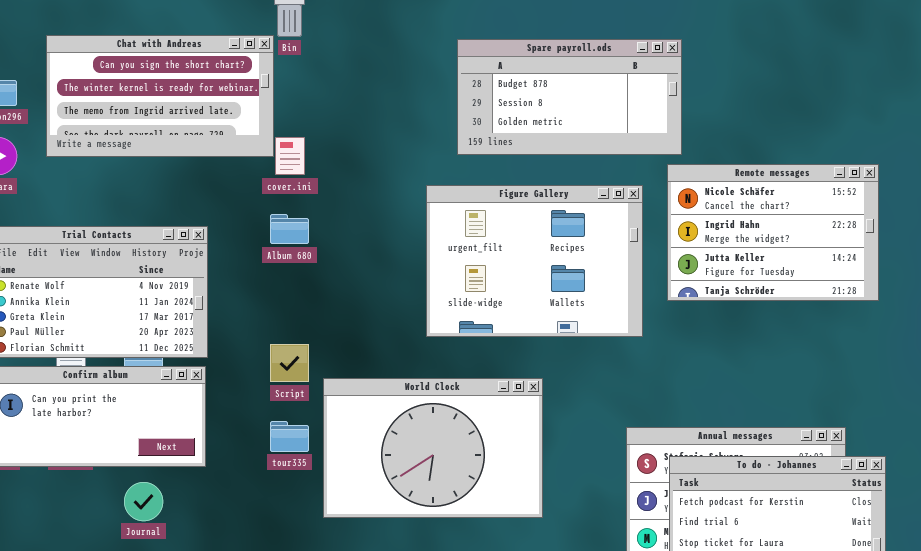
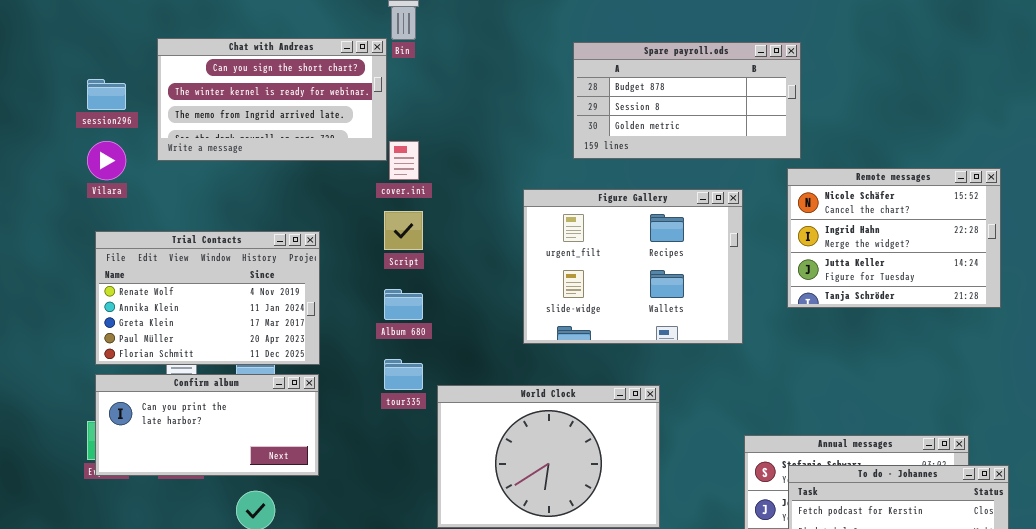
Figure Gallery: [426,185,643,337] -> [523,189,743,344], moved
Album 680: [270,214,309,244] -> [384,289,423,320], moved
Script: [270,344,309,382] -> [384,211,423,250], moved
tour335: [270,421,309,452] -> [384,359,423,390], moved

